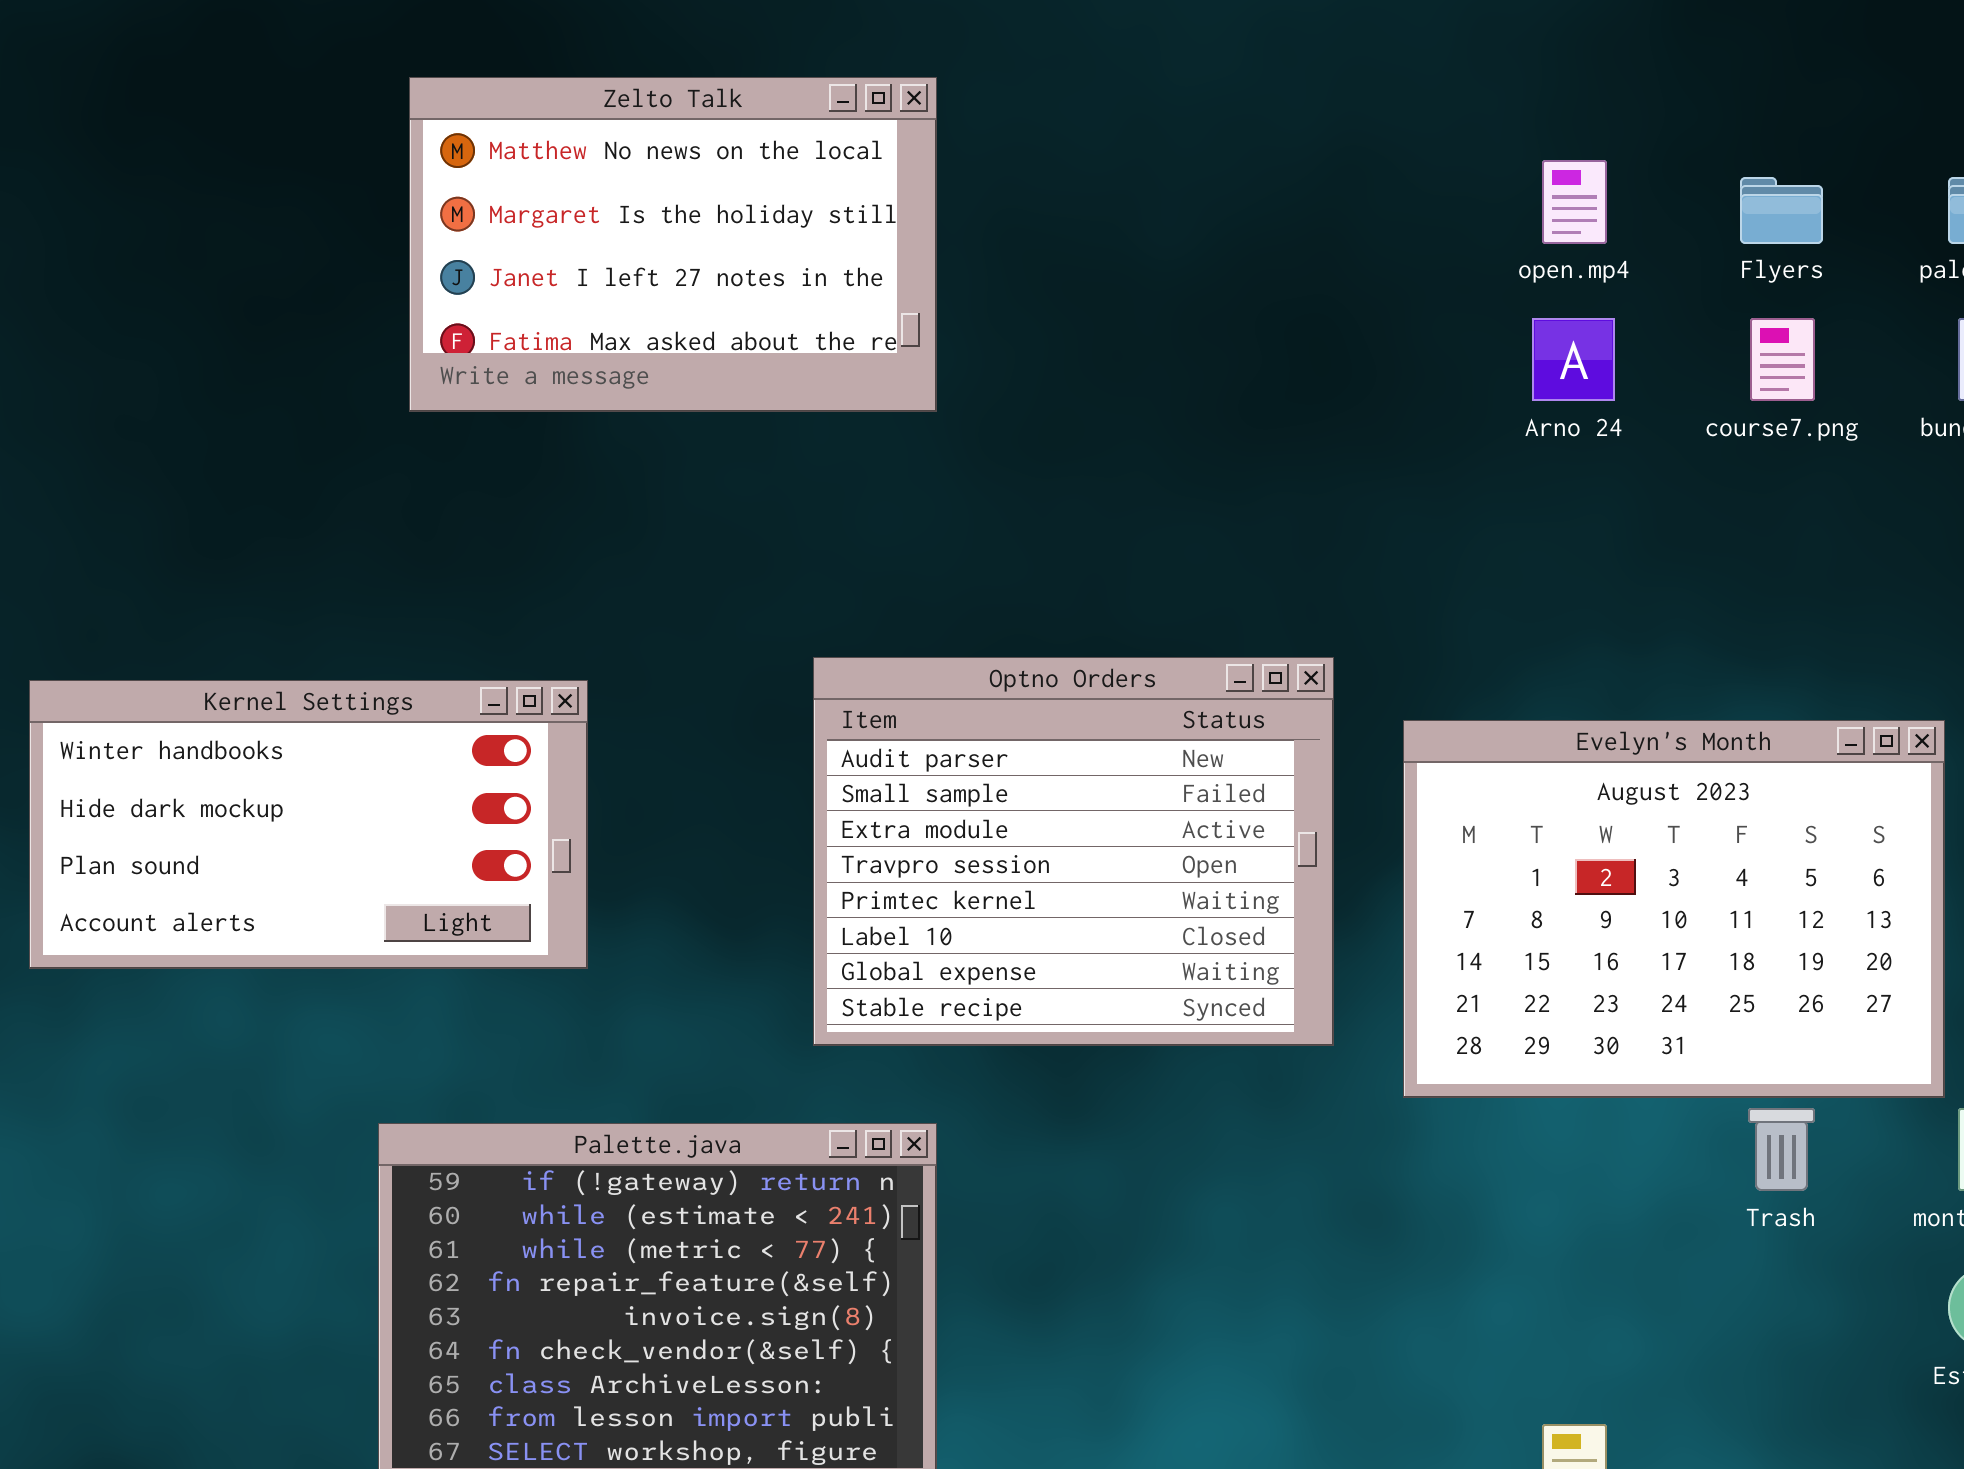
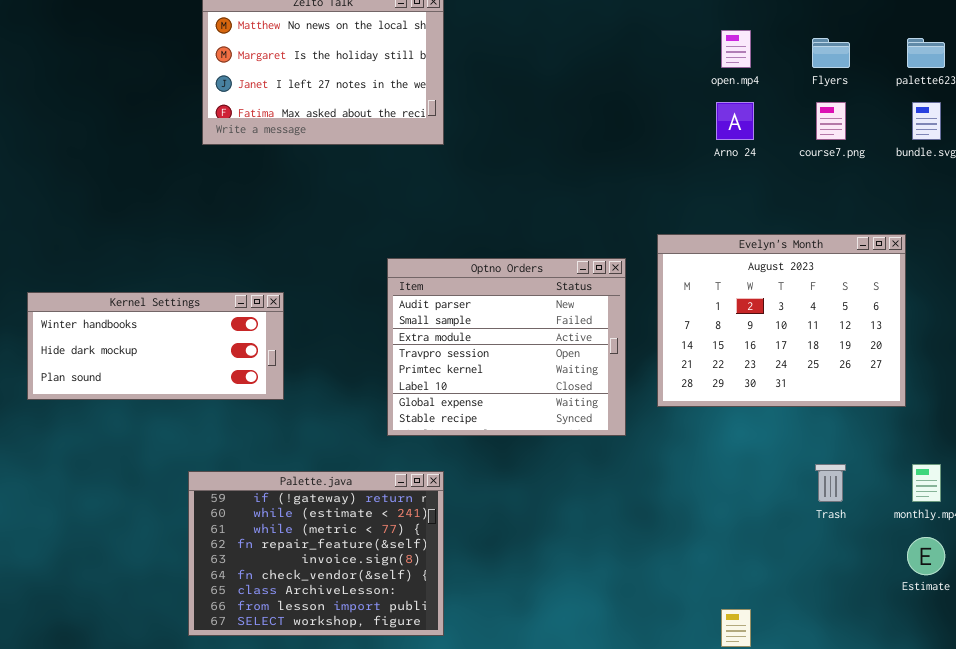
Kernel Settings: [29,680,588,969] -> [27,292,284,400], resized
Evelyn's Month: [1403,720,1945,1098] -> [657,234,906,407], moved

